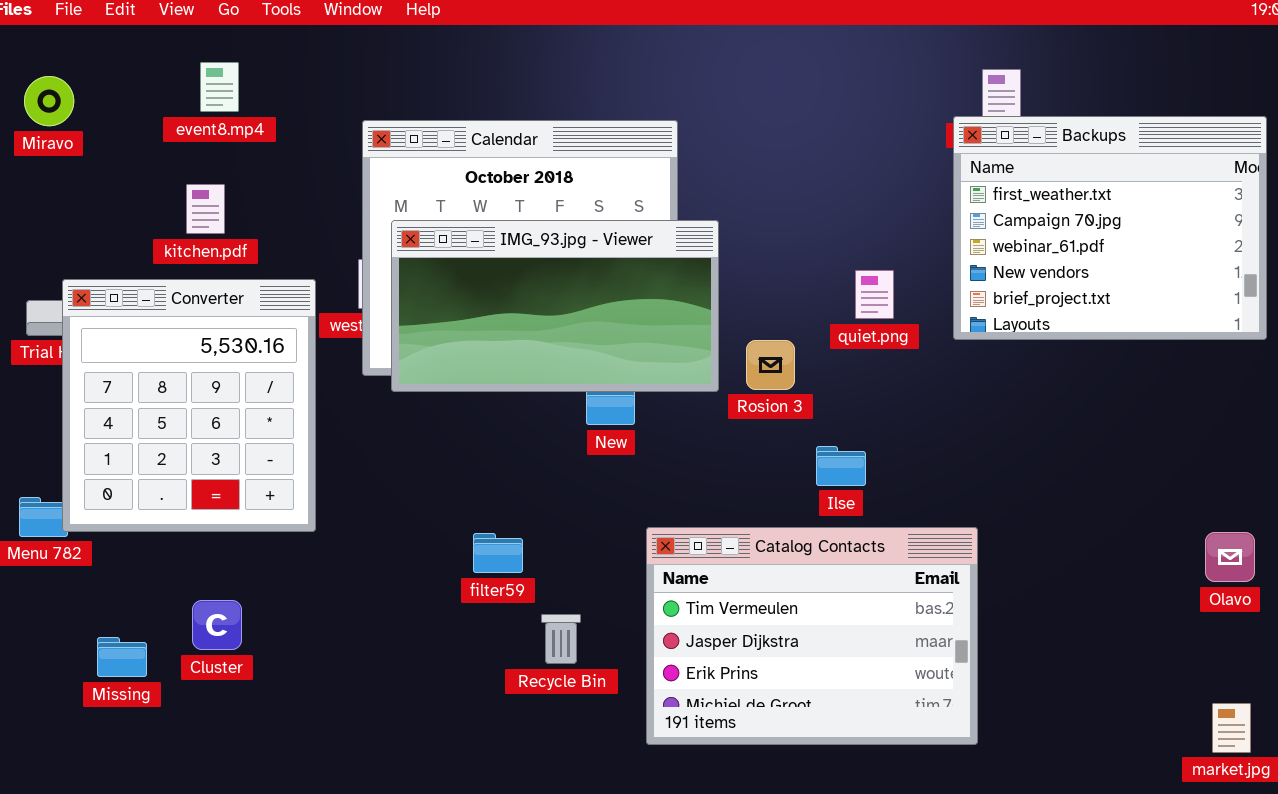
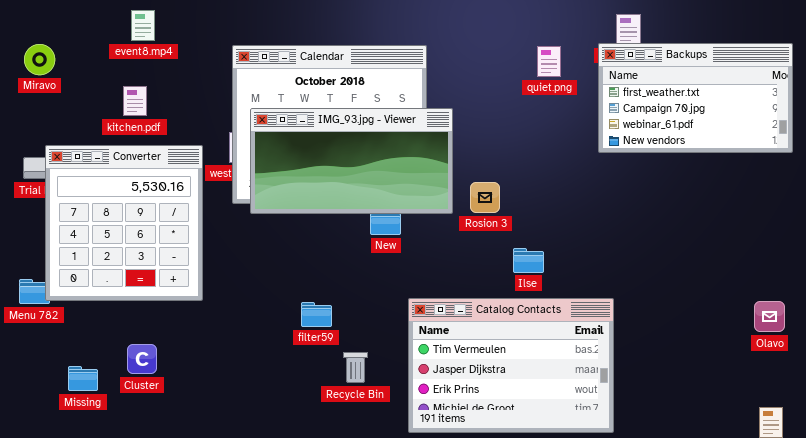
Miravo: [24,76,74,126] -> [24,44,55,75], moved
Backups: [953,116,1267,340] -> [598,43,793,153], resized
quiet.png: [855,270,894,319] -> [537,46,561,77], moved

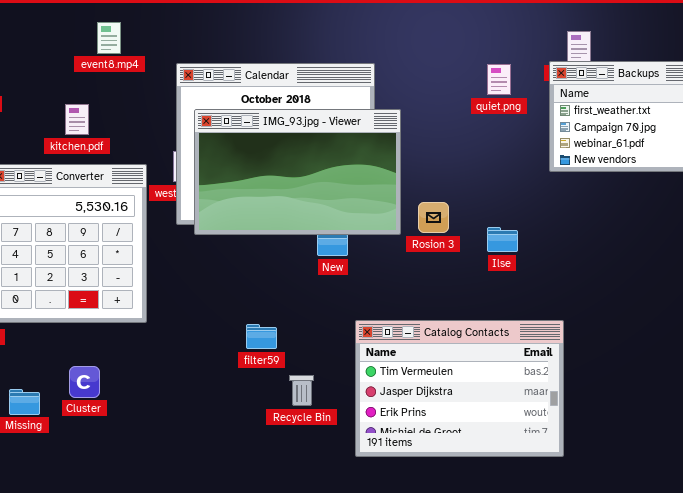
event8.mp4: [131,10,155,41] -> [97,22,121,54], moved
IMG_93.jpg - Viewer: [250,108,453,214] -> [194,109,401,235], resized
Ilse: [513,248,544,273] -> [487,227,518,252], moved

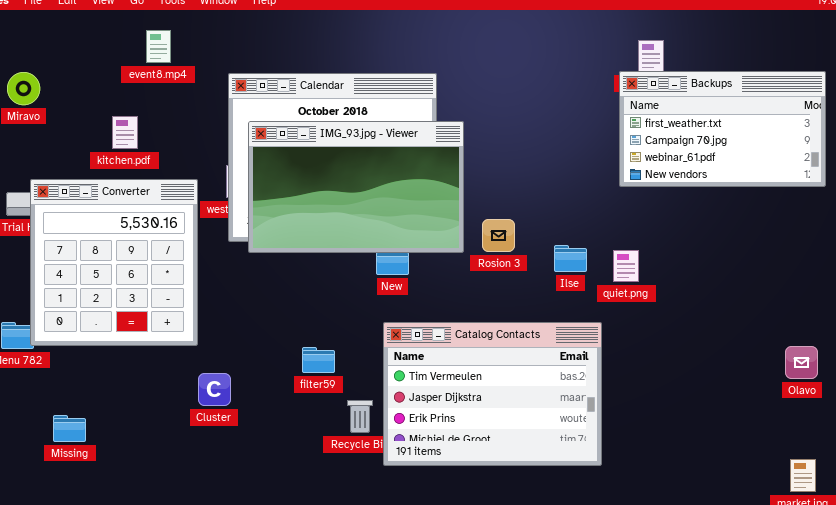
quiet.png: [487,64,511,95] -> [613,250,639,282], moved
Catalog Contacts: [355,320,564,457] -> [383,322,602,466], moved
Cluster: [69,366,100,398] -> [198,373,231,406], moved

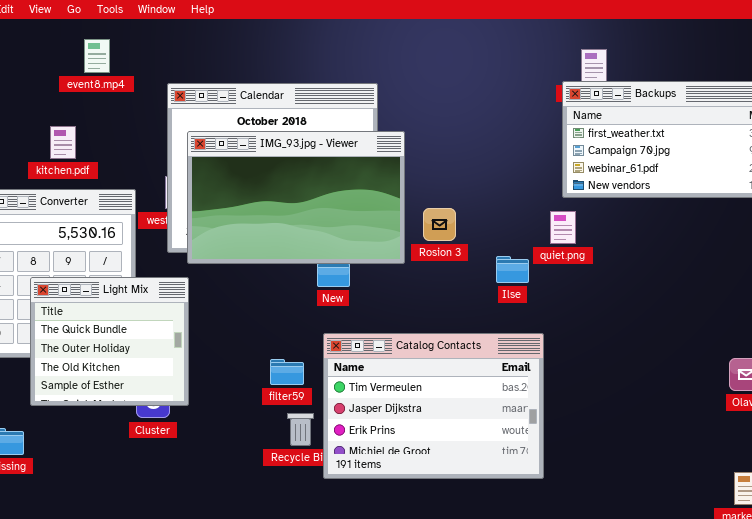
Rosion 3: [482,219,515,252] -> [423,208,456,241], moved
quiet.png: [613,250,639,282] -> [550,211,576,244], moved
Light Mix: none -> [30,277,189,406], opened
filter59: [302,347,335,373] -> [270,359,304,385], moved

